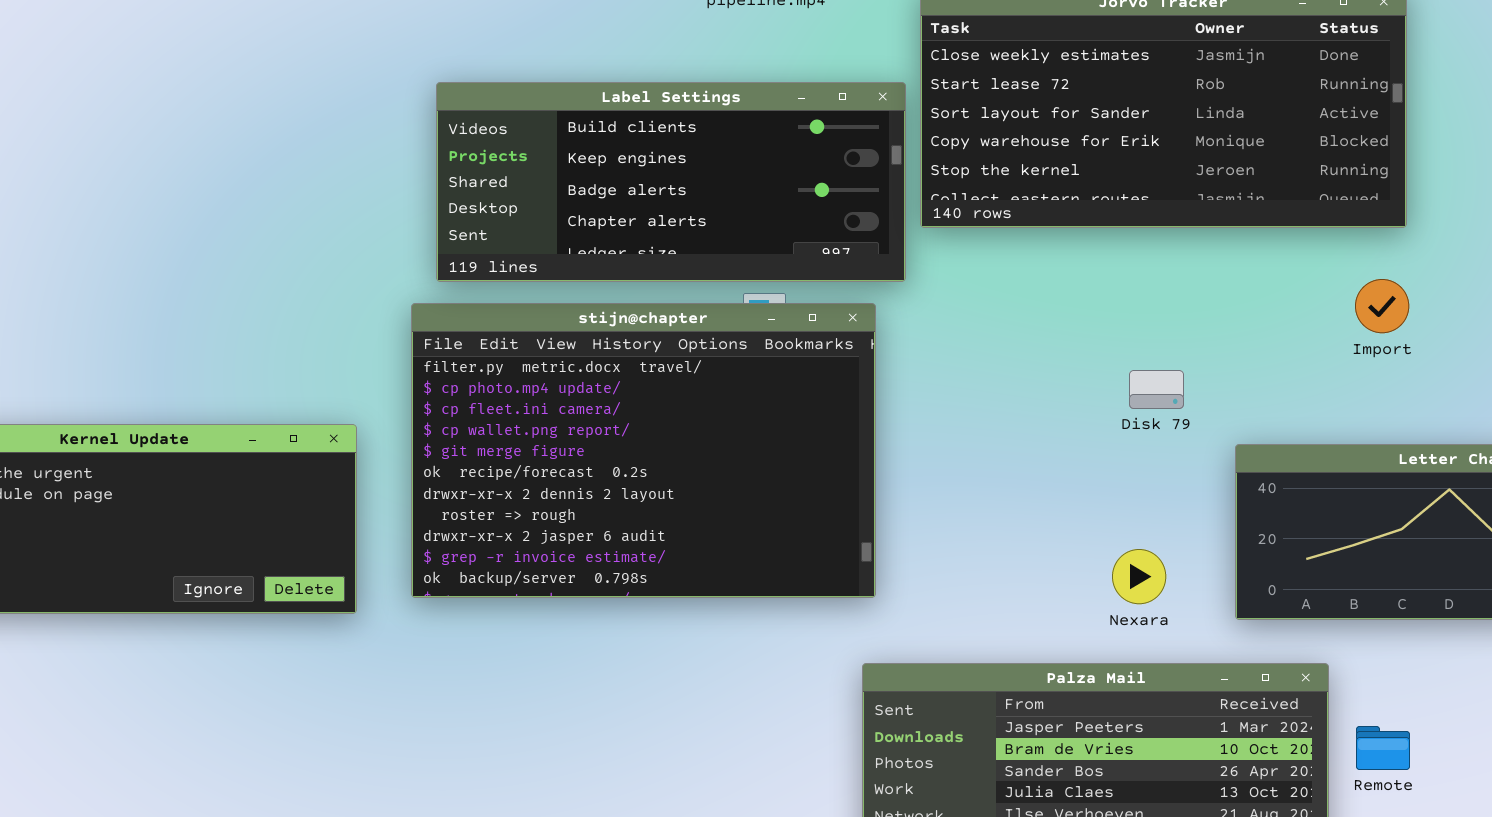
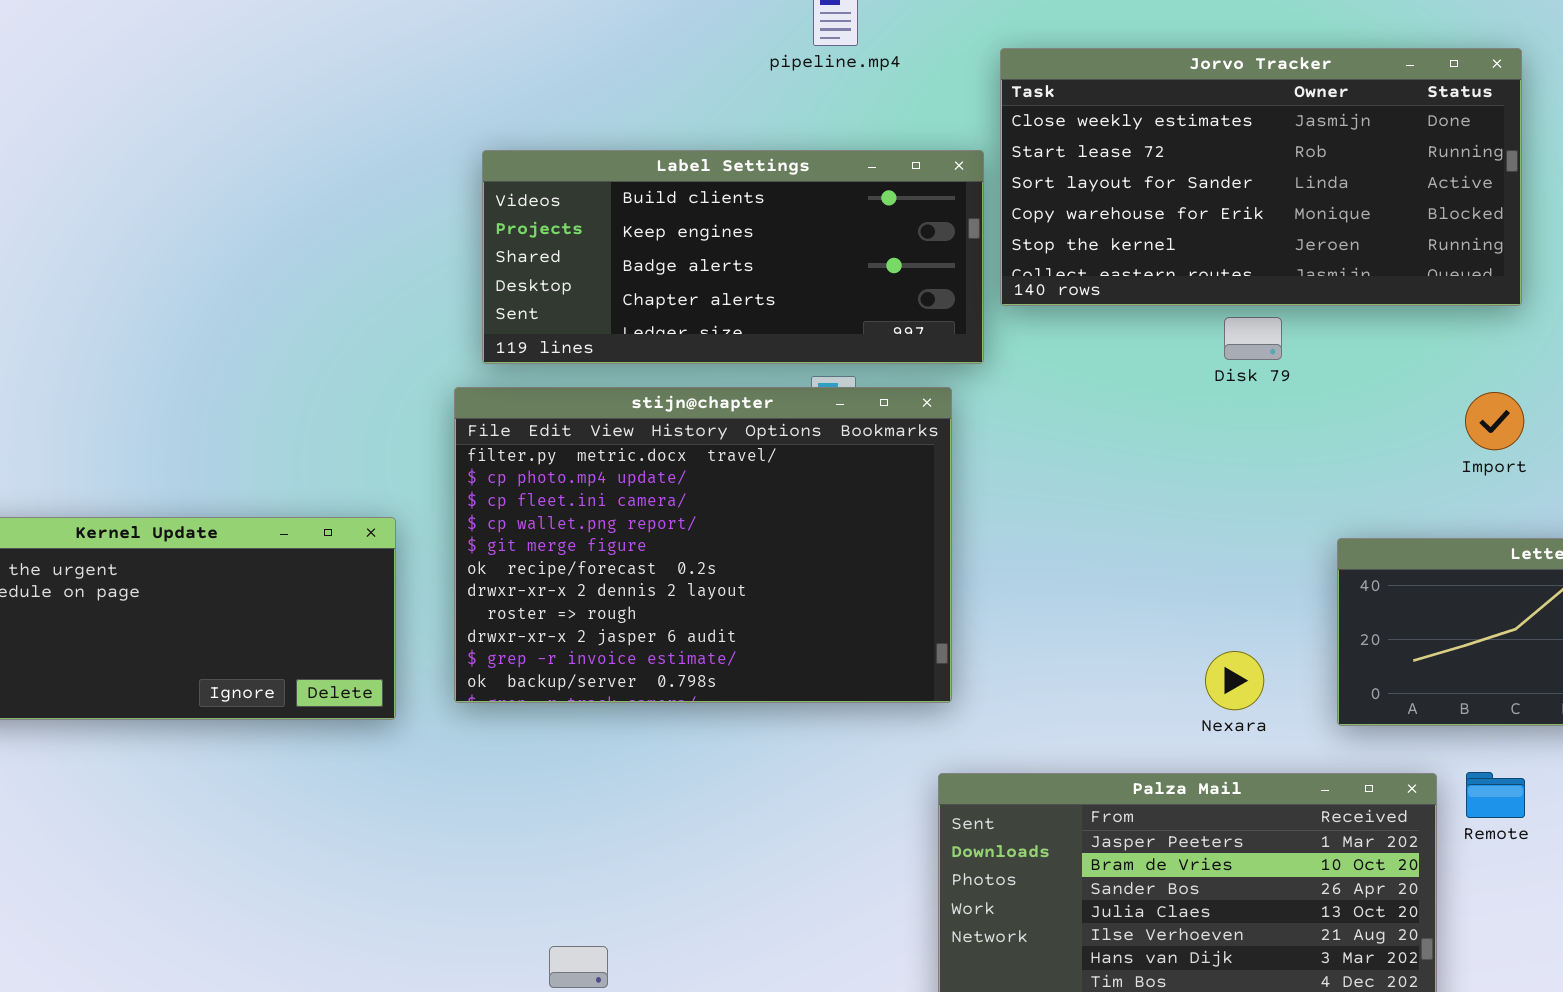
Import: [1355,279,1409,333] -> [1465,392,1524,450], moved
Disk 79: [1129,370,1184,409] -> [1224,317,1282,360], moved
Remote: [1356,726,1410,770] -> [1466,772,1525,818], moved

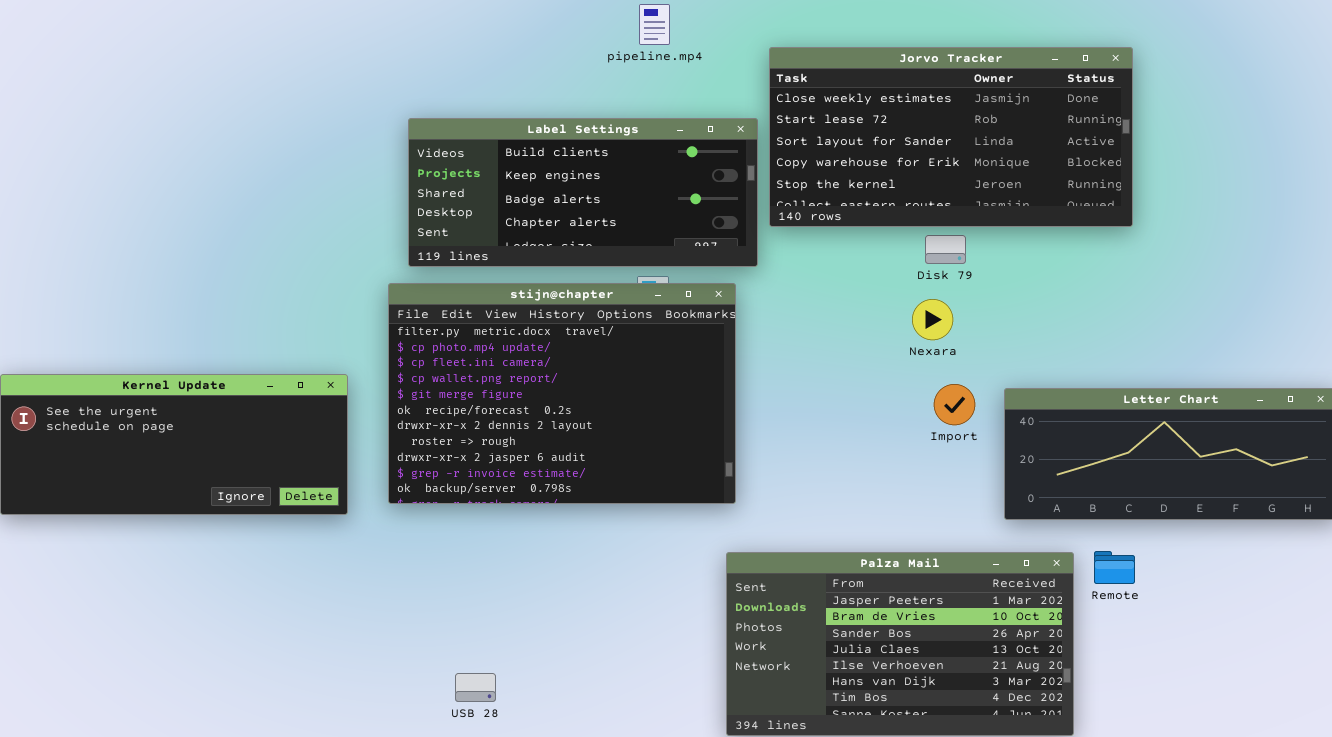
Import: [1465,392,1524,450] -> [934,384,975,425], moved
Nexara: [1205,651,1264,710] -> [912,299,953,340], moved

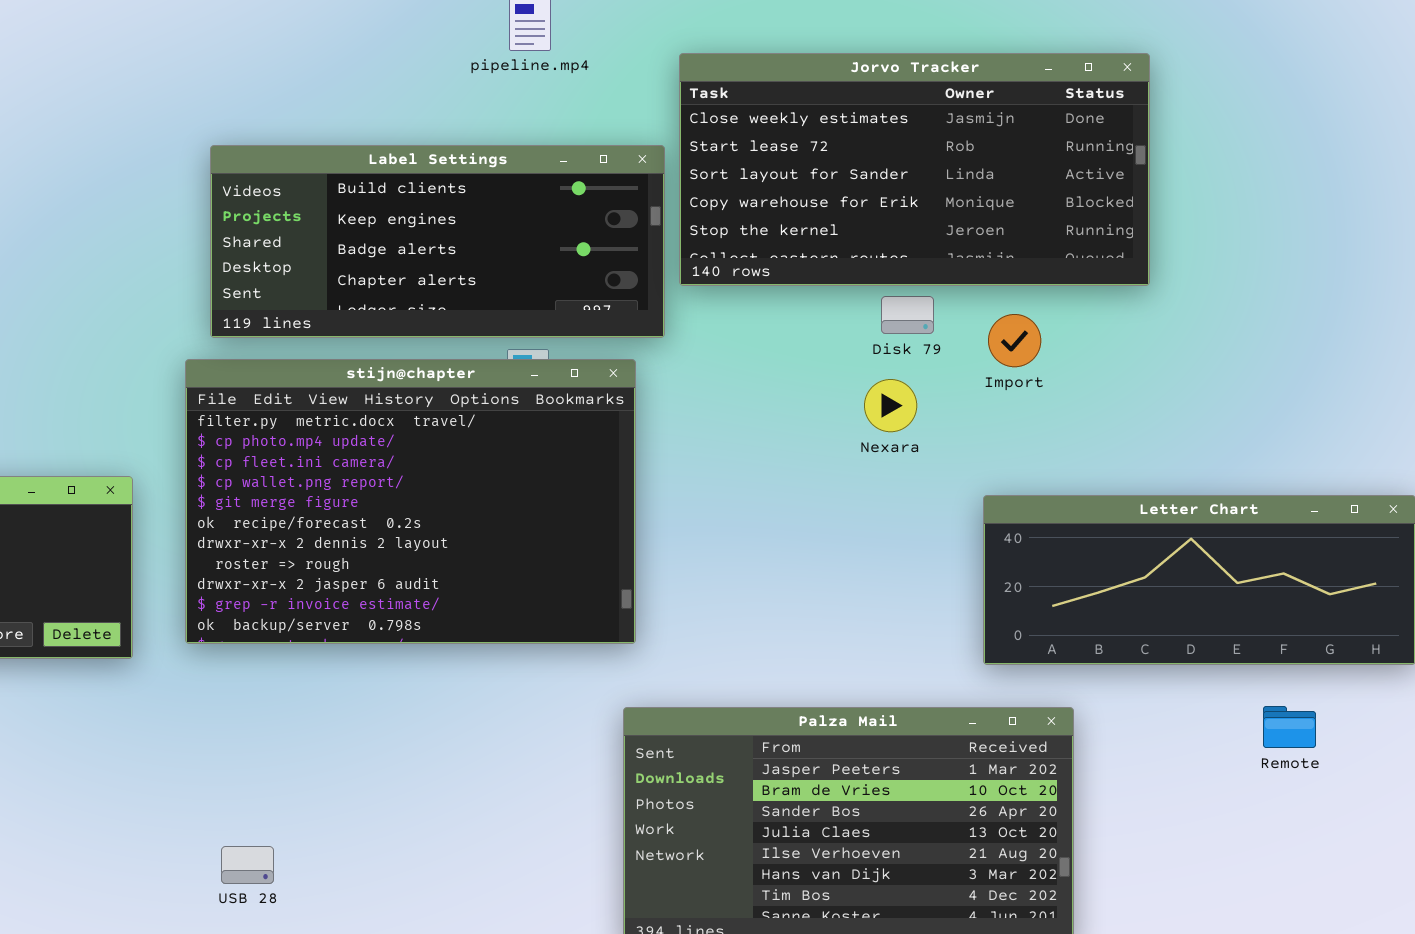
Import: [934,384,975,425] -> [988,314,1041,367], moved
Remote: [1094,551,1135,584] -> [1263,706,1316,748], moved
USB 28: [455,673,496,702] -> [221,846,274,884], moved

